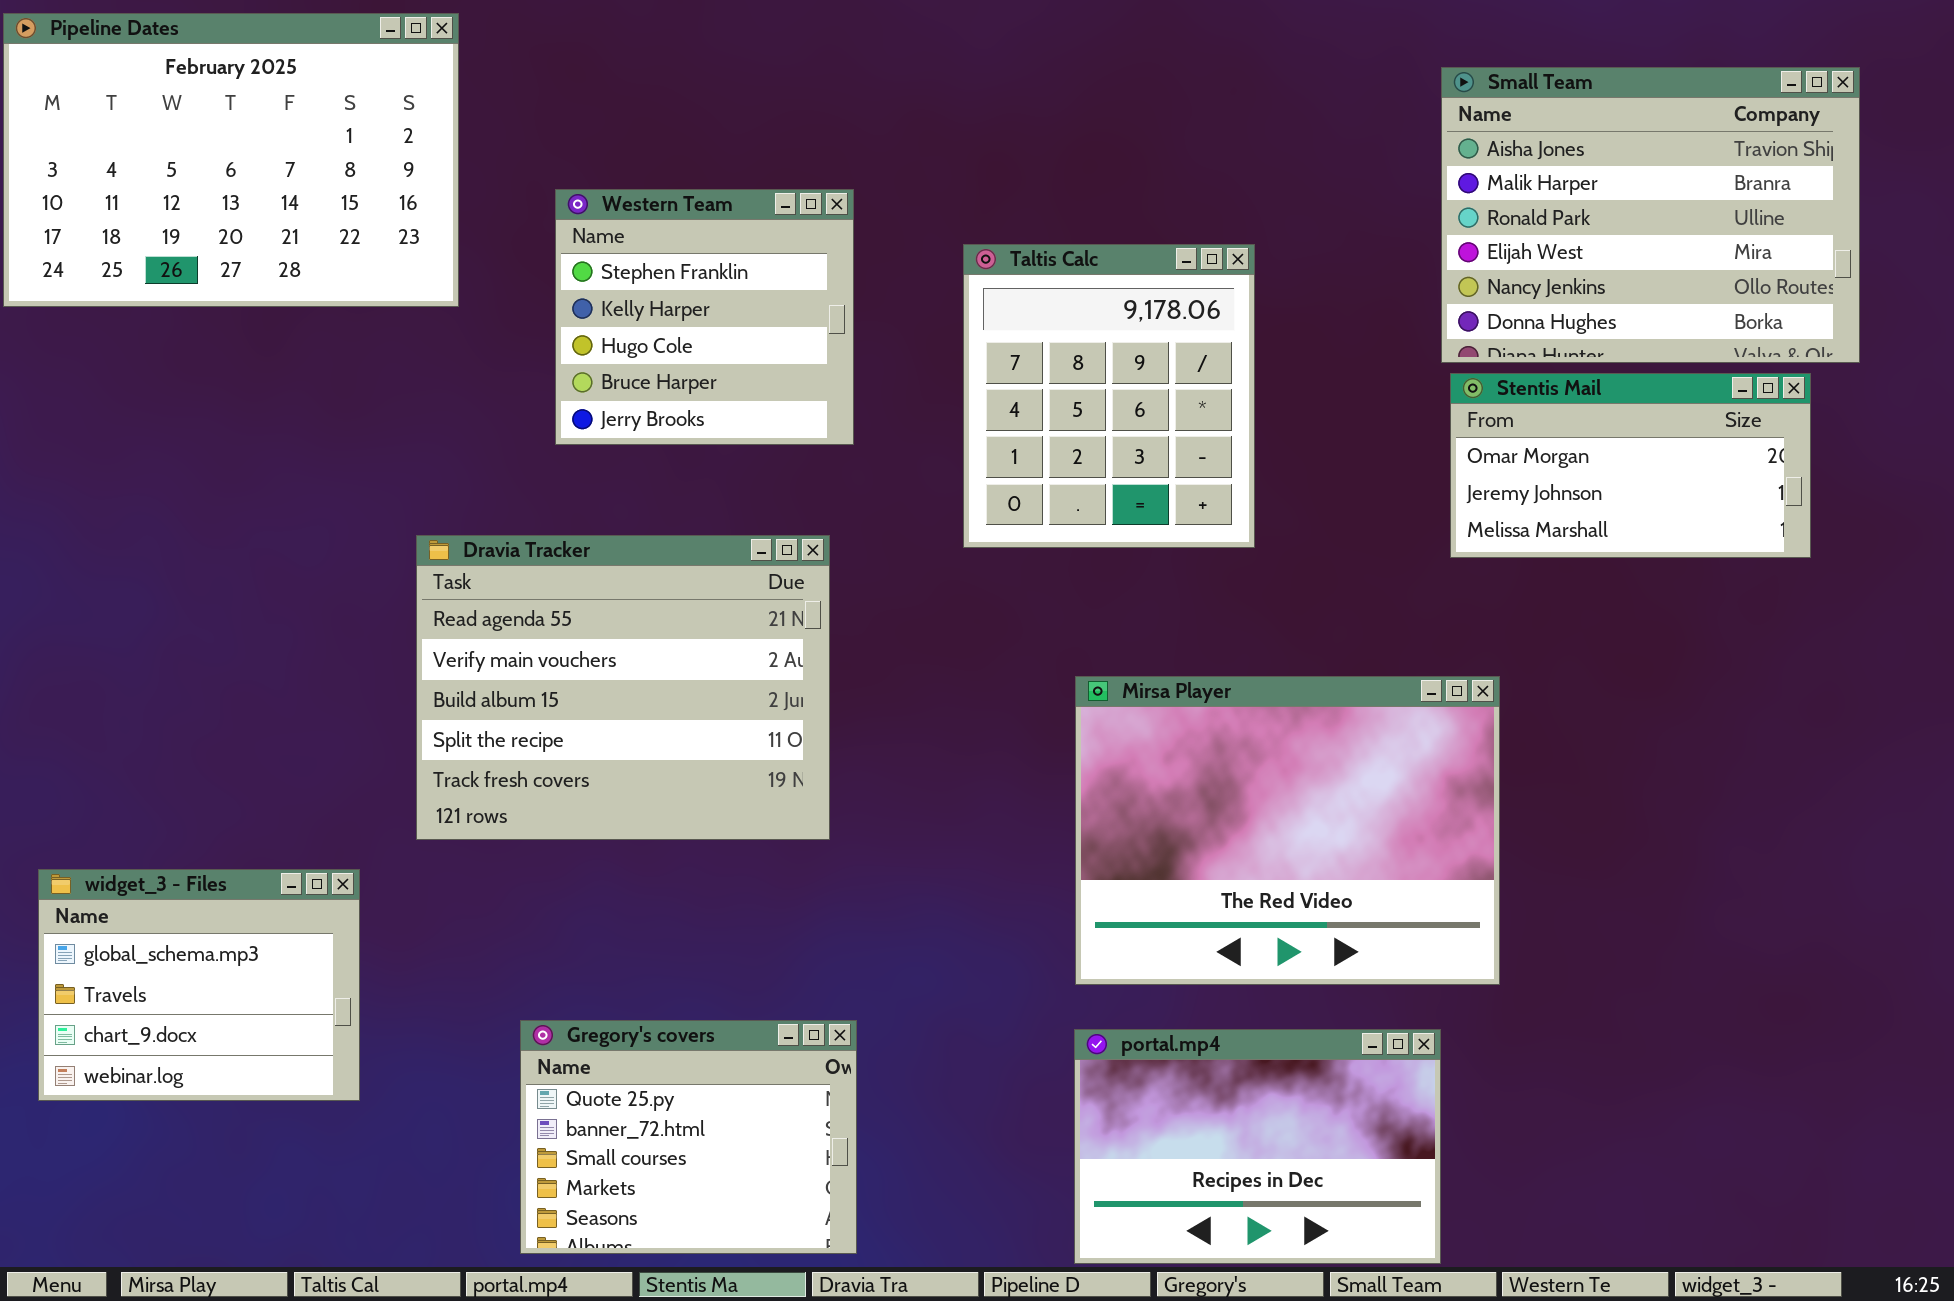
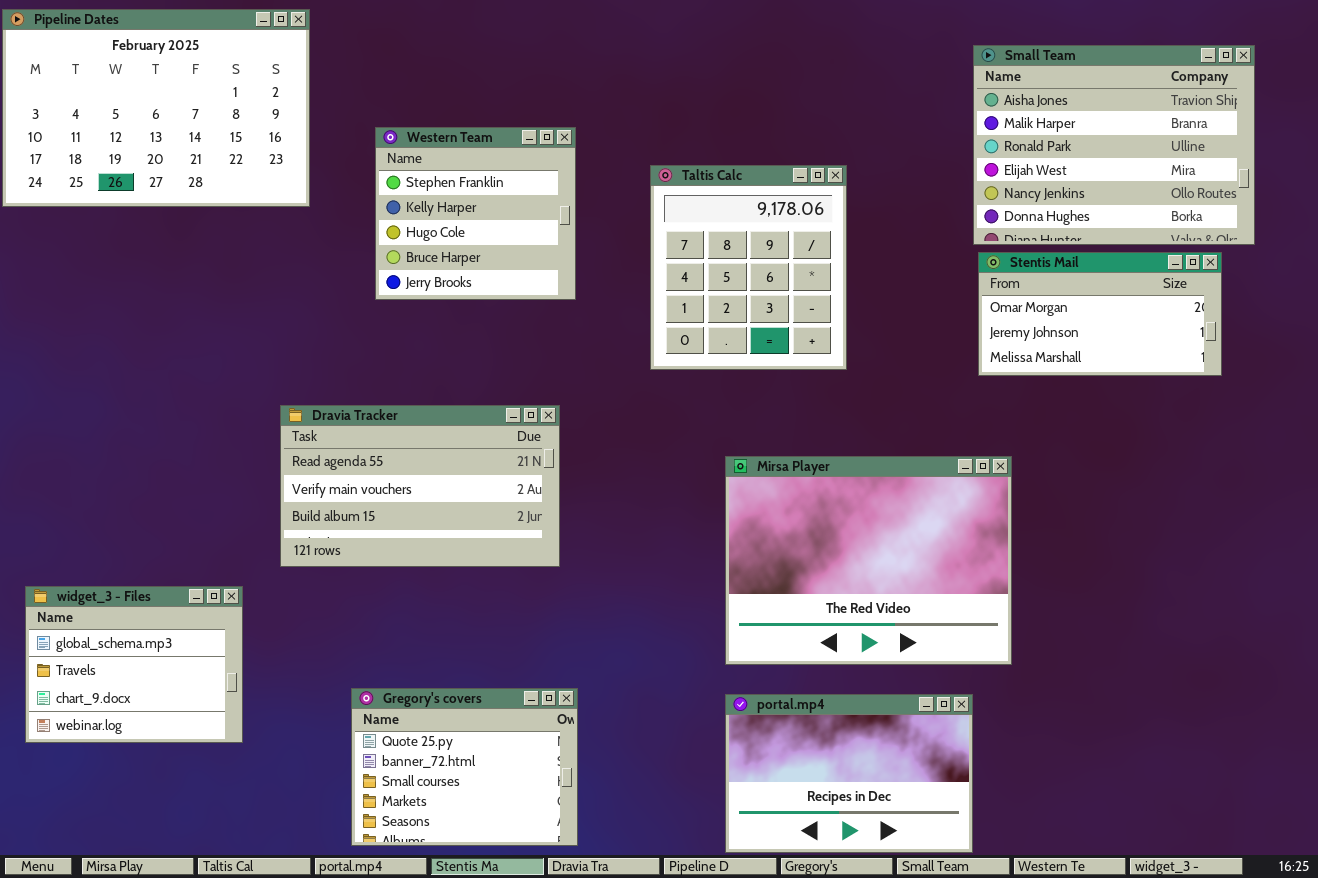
Dravia Tracker: [416,535,830,840] -> [280,405,560,567], resized

